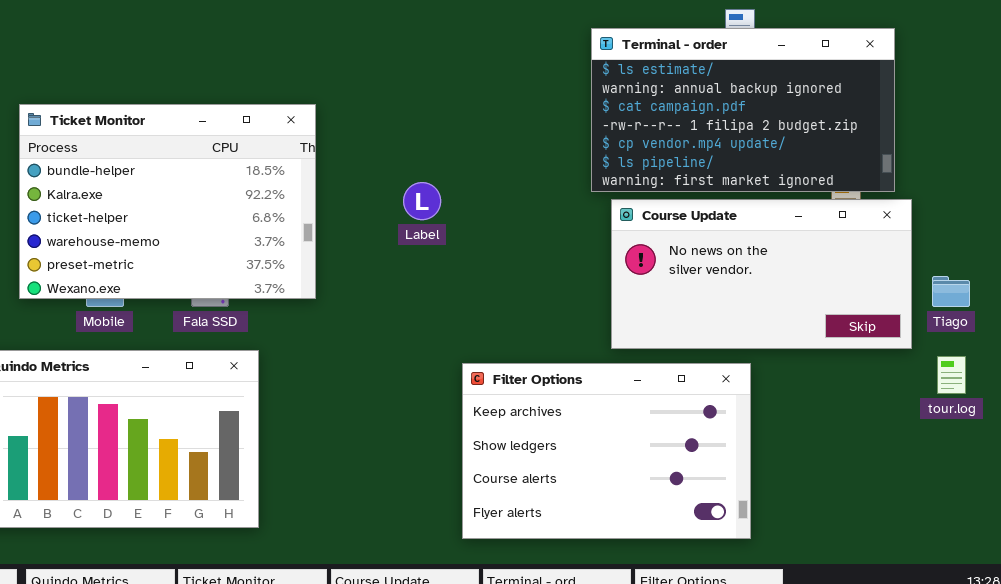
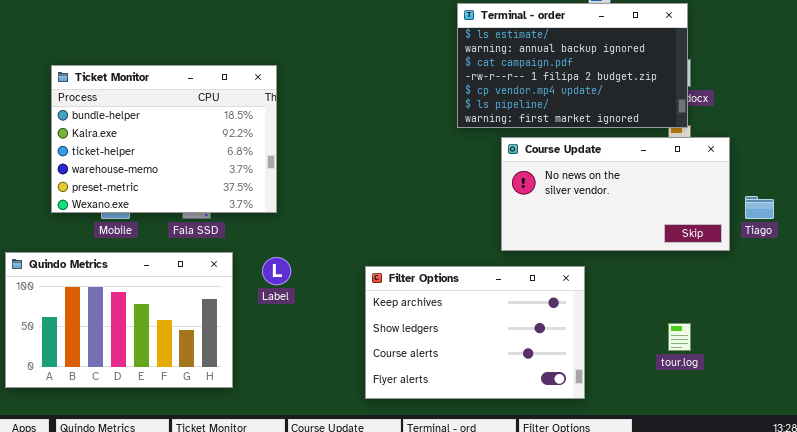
Terminal - order: [591,28,895,192] -> [457,3,688,128], moved
Label: [403,182,441,220] -> [262,257,291,285], moved
tour.log: [937,356,966,394] -> [668,323,691,351], moved
Filter Options: [462,363,751,539] -> [365,266,585,399], moved

